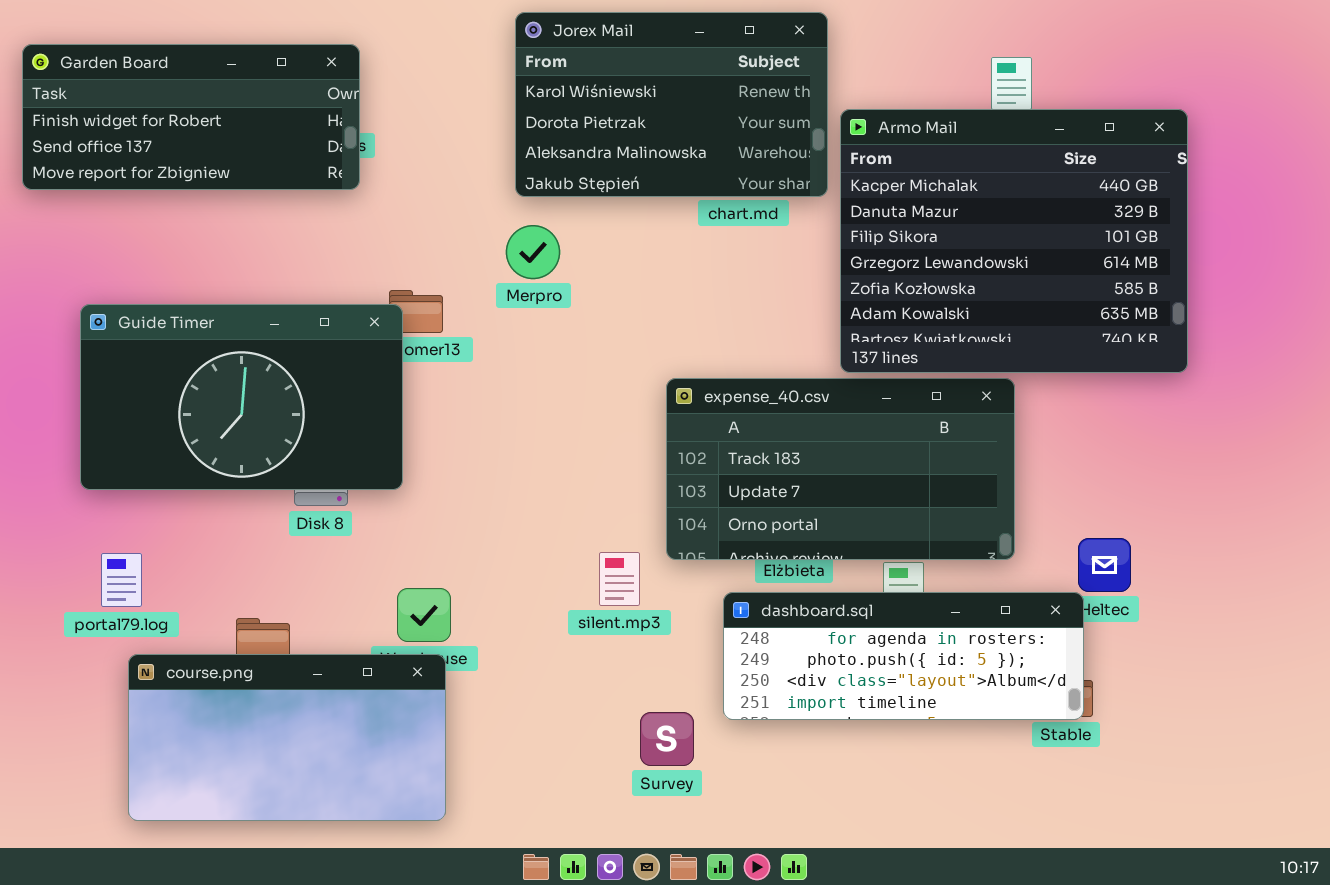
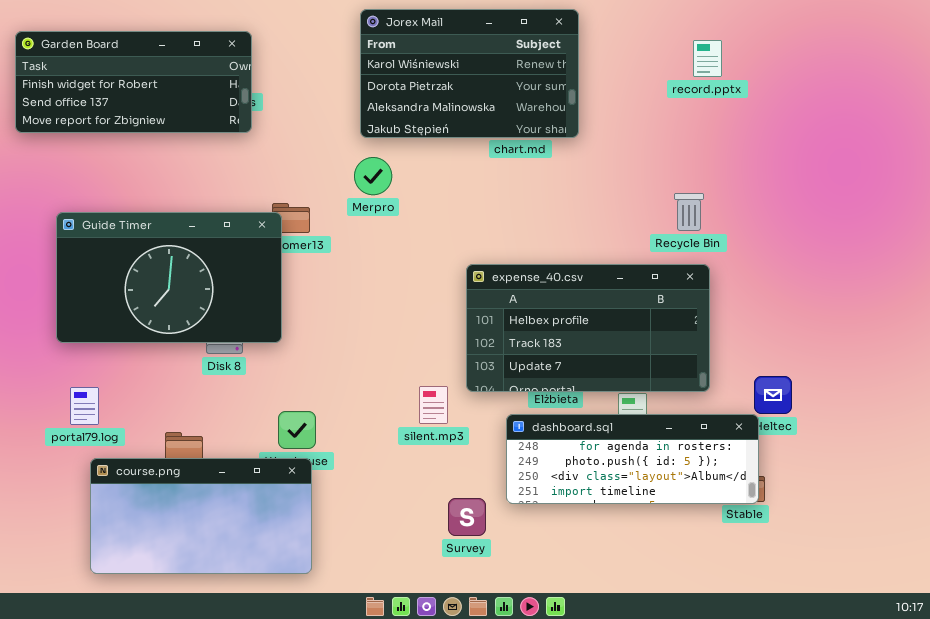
Armo Mail: [840,109,1188,373] -> none, closed
expense_40.csv: [666,378,1015,560] -> [466,264,710,392], scrolled up 1 row

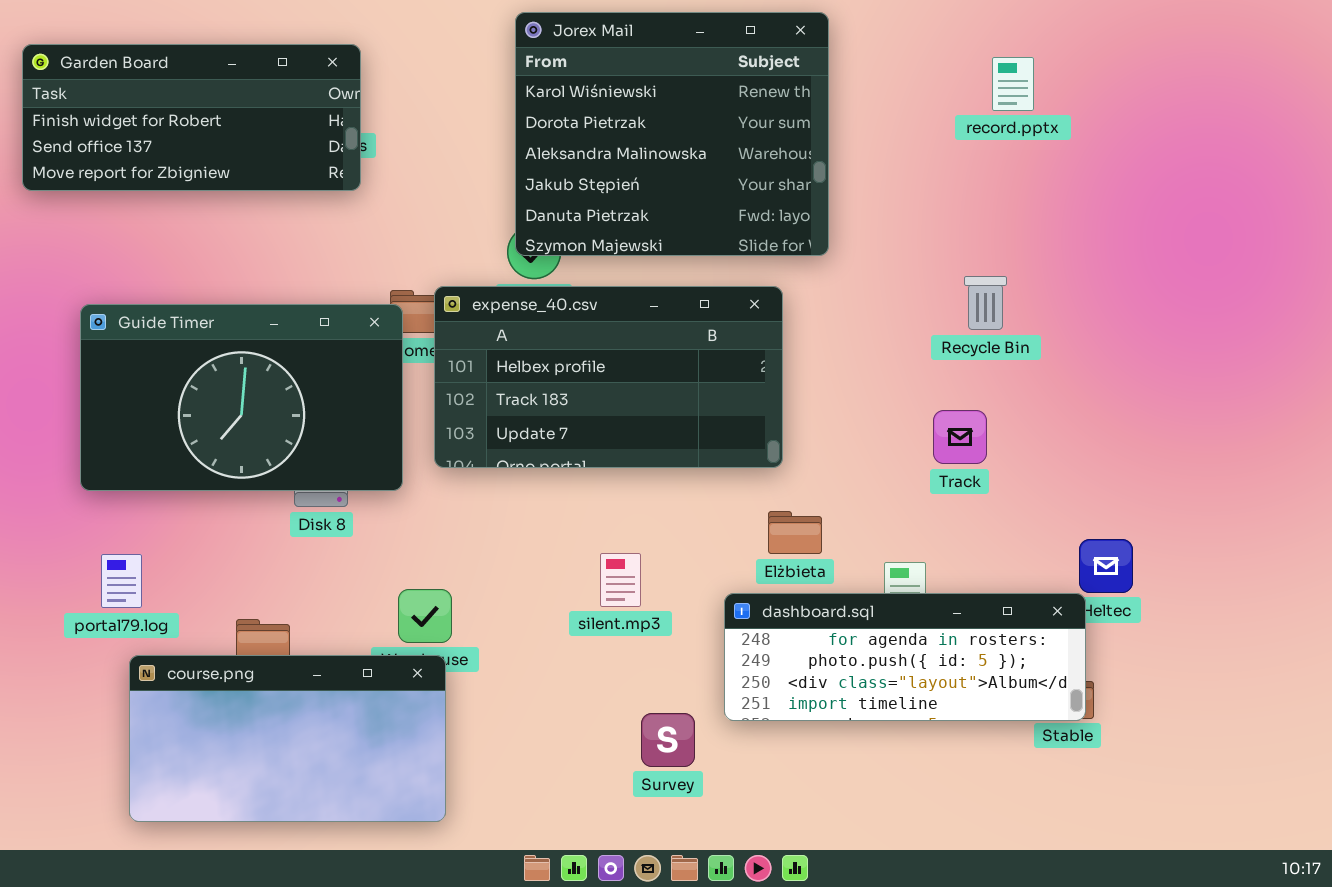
Jorex Mail: [360,9,579,138] -> [515,12,829,256], resized
expense_40.csv: [466,264,710,392] -> [434,286,783,468], moved

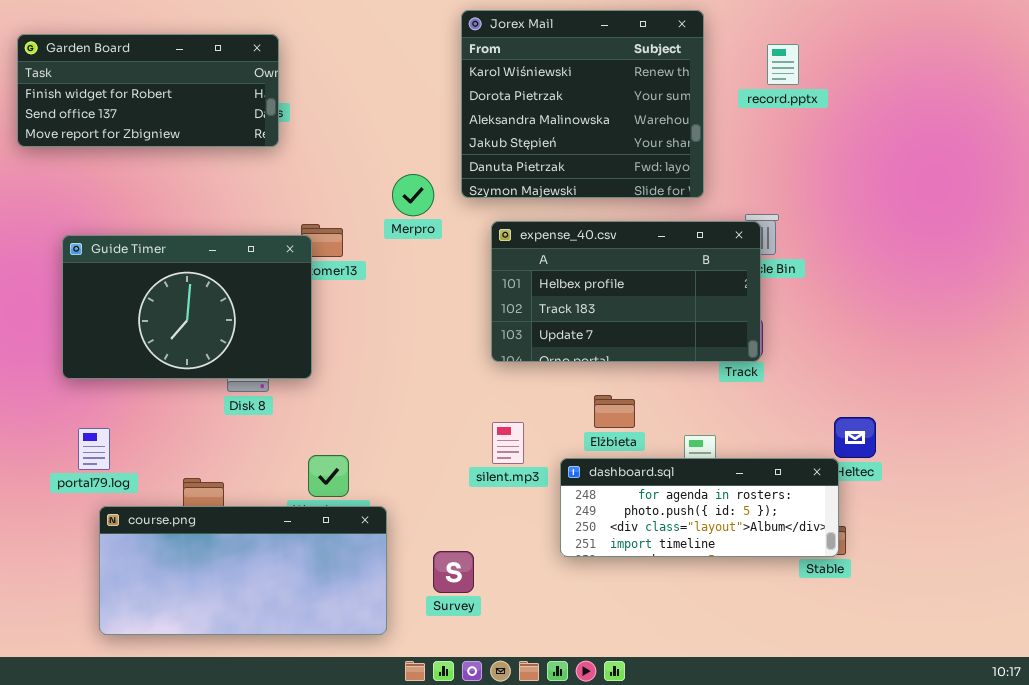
Jorex Mail: [515,12,829,256] -> [461,10,704,198], moved
expense_40.csv: [434,286,783,468] -> [491,221,761,362], moved
silent.mp3: [600,553,641,607] -> [492,422,524,464], moved
course.png: [129,655,446,822] -> [99,506,387,635], resized
Survey: [641,713,695,767] -> [433,551,474,593], moved

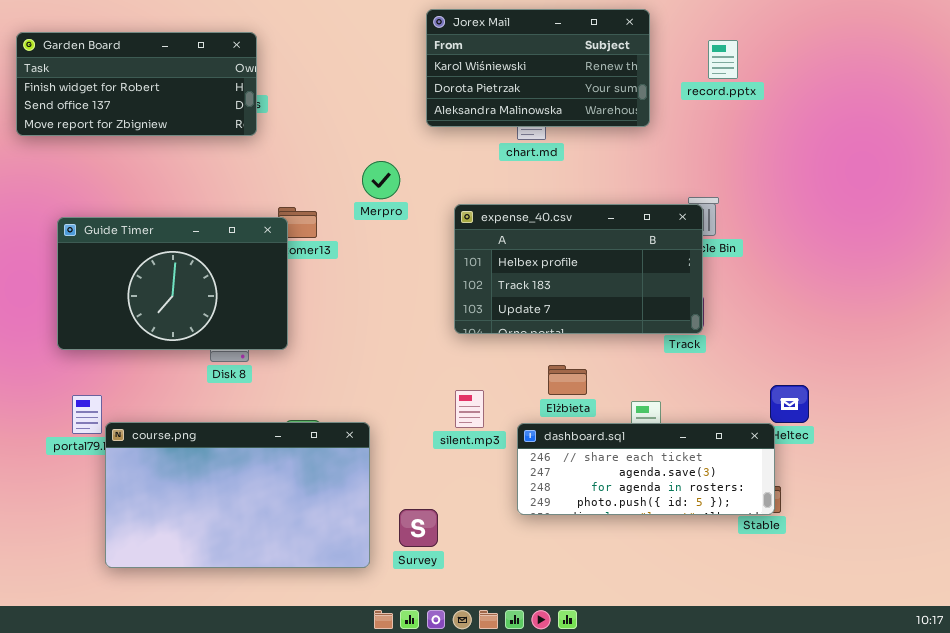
Jorex Mail: [461,10,704,198] -> [426,9,650,127], resized
dashboard.sql: [560,458,839,557] -> [517,423,775,515], scrolled up 2 rows
course.png: [99,506,387,635] -> [105,422,370,568], moved, resized

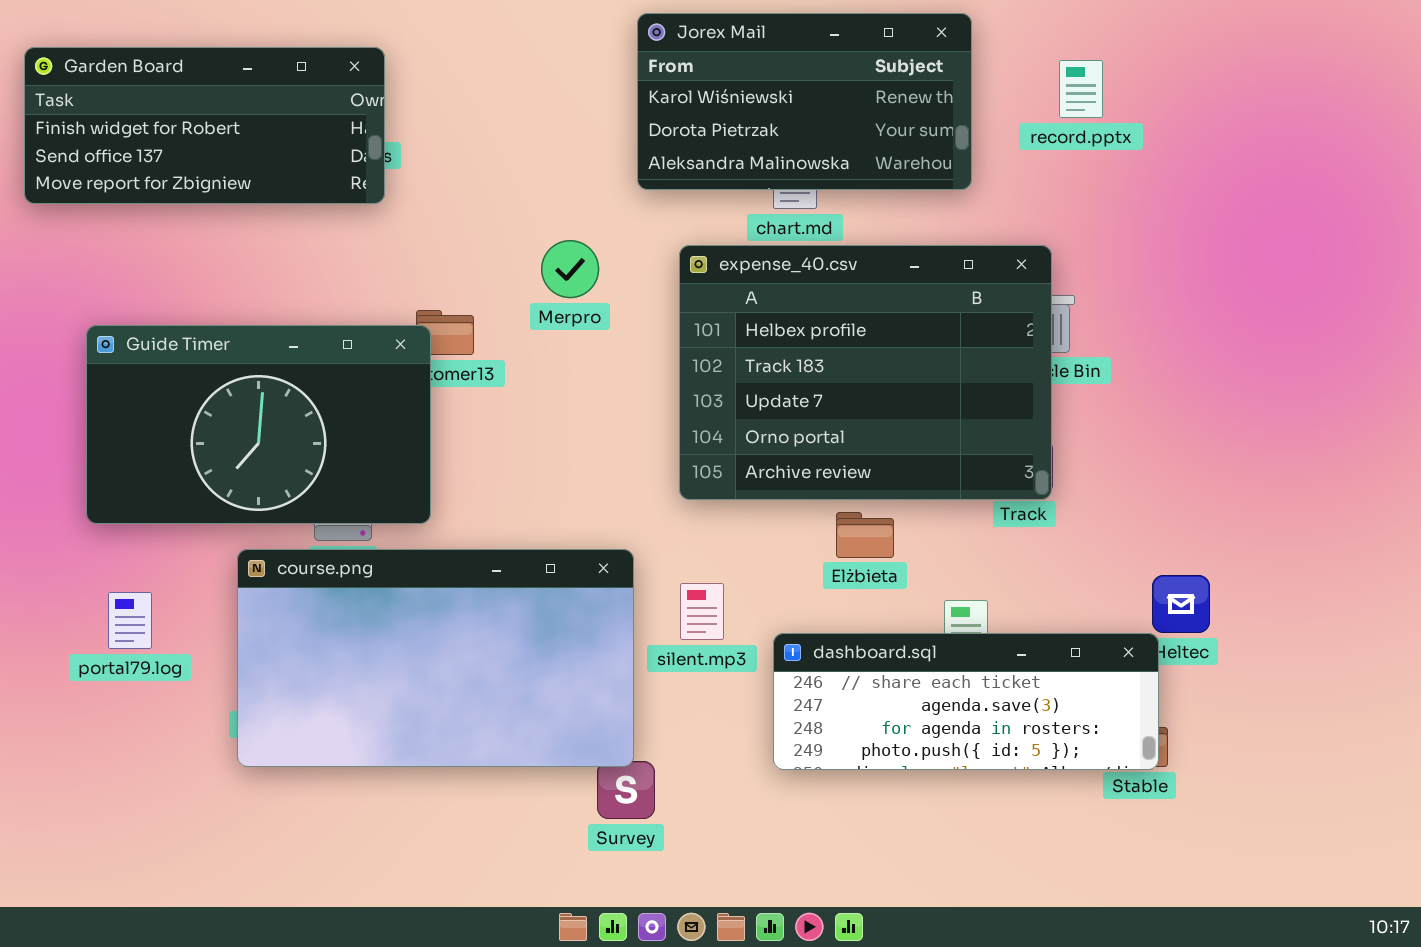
expense_40.csv: [454,204,703,334] -> [679,245,1052,500], resized
Elżbieta: [548,365,587,395] -> [836,512,894,558], moved
course.png: [105,422,370,568] -> [237,549,634,767], moved

